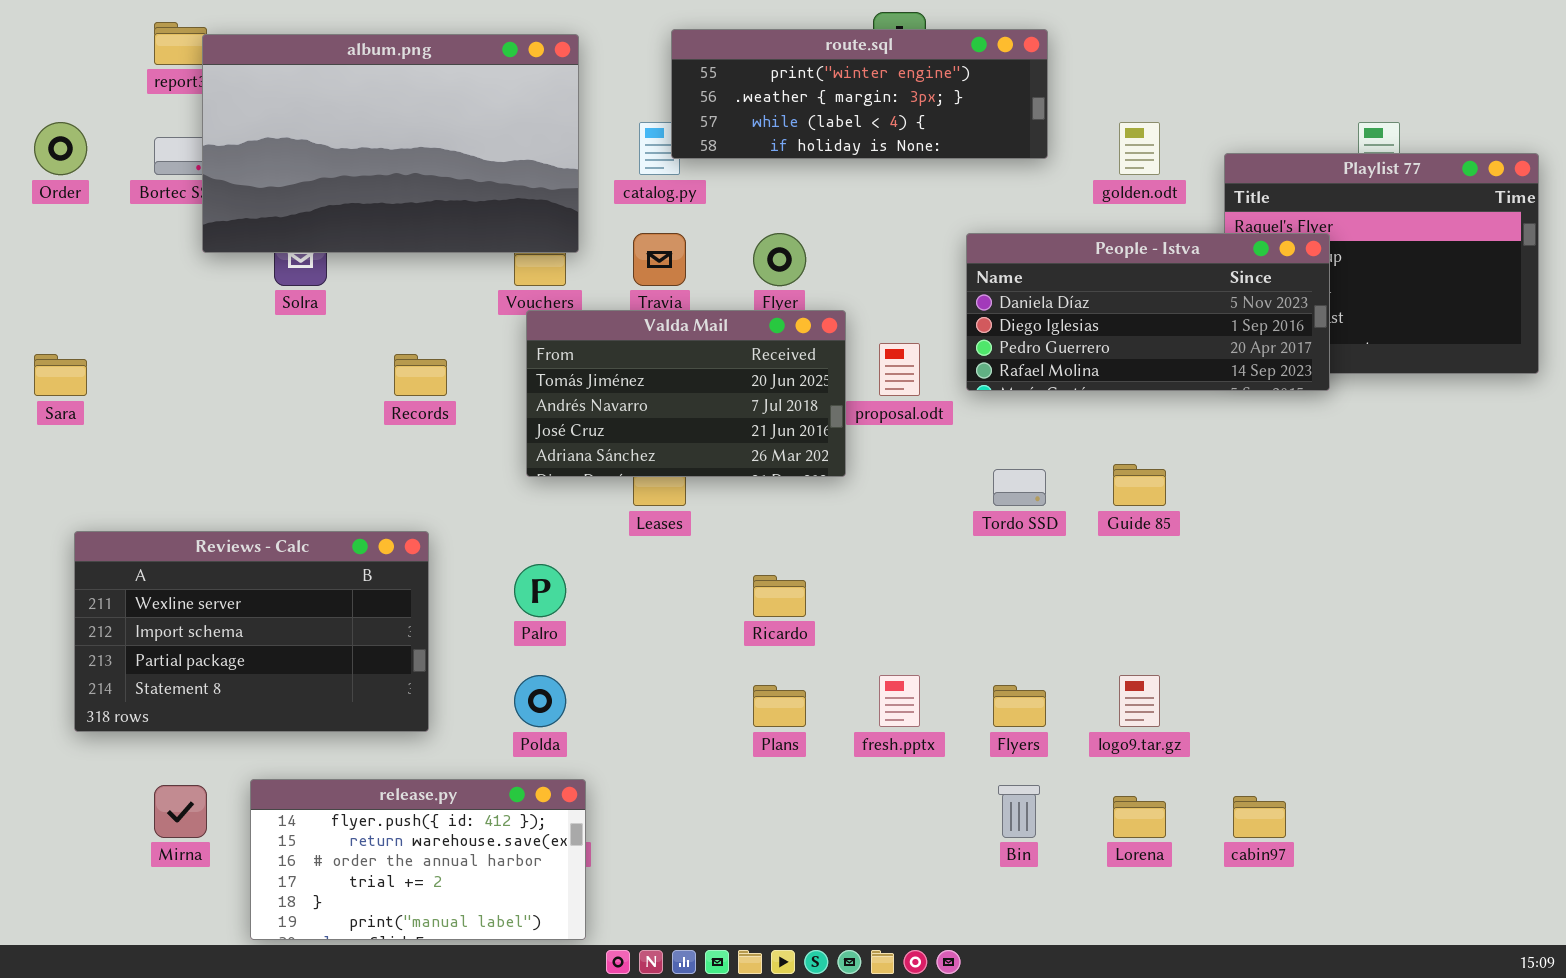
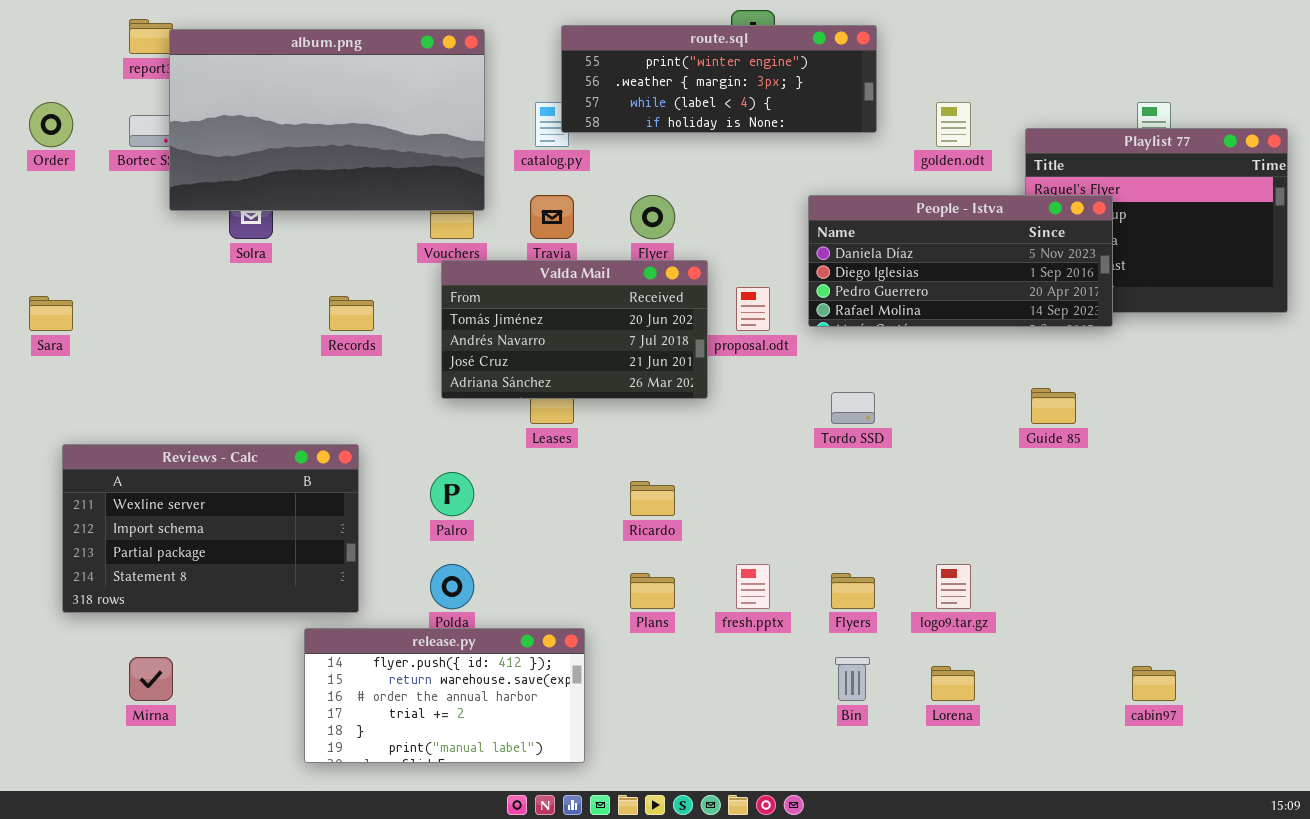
Guide 85: [1113,464,1166,506] -> [1031,388,1076,424], moved
release.py: [250,779,586,940] -> [304,628,585,763], moved
cabin97: [1233,796,1286,838] -> [1132,666,1176,701], moved

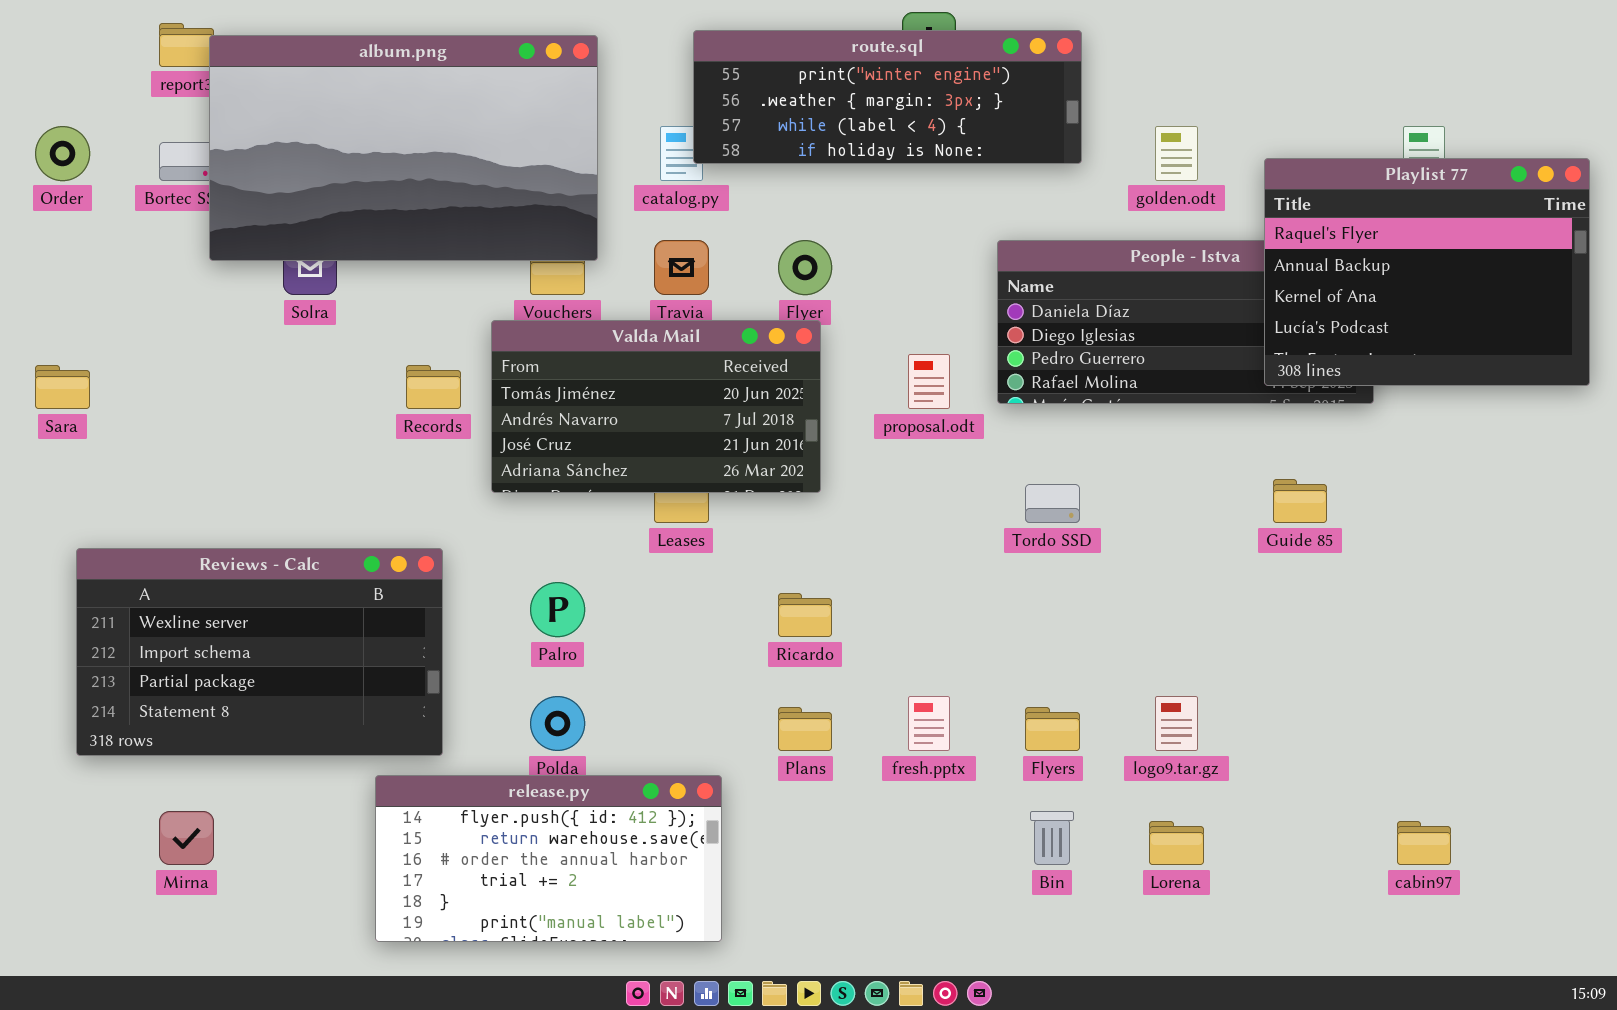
Playlist 77: [1025,128,1288,313] -> [1264,158,1590,386], raised
Valda Mail: [441,260,708,399] -> [491,320,821,493], moved

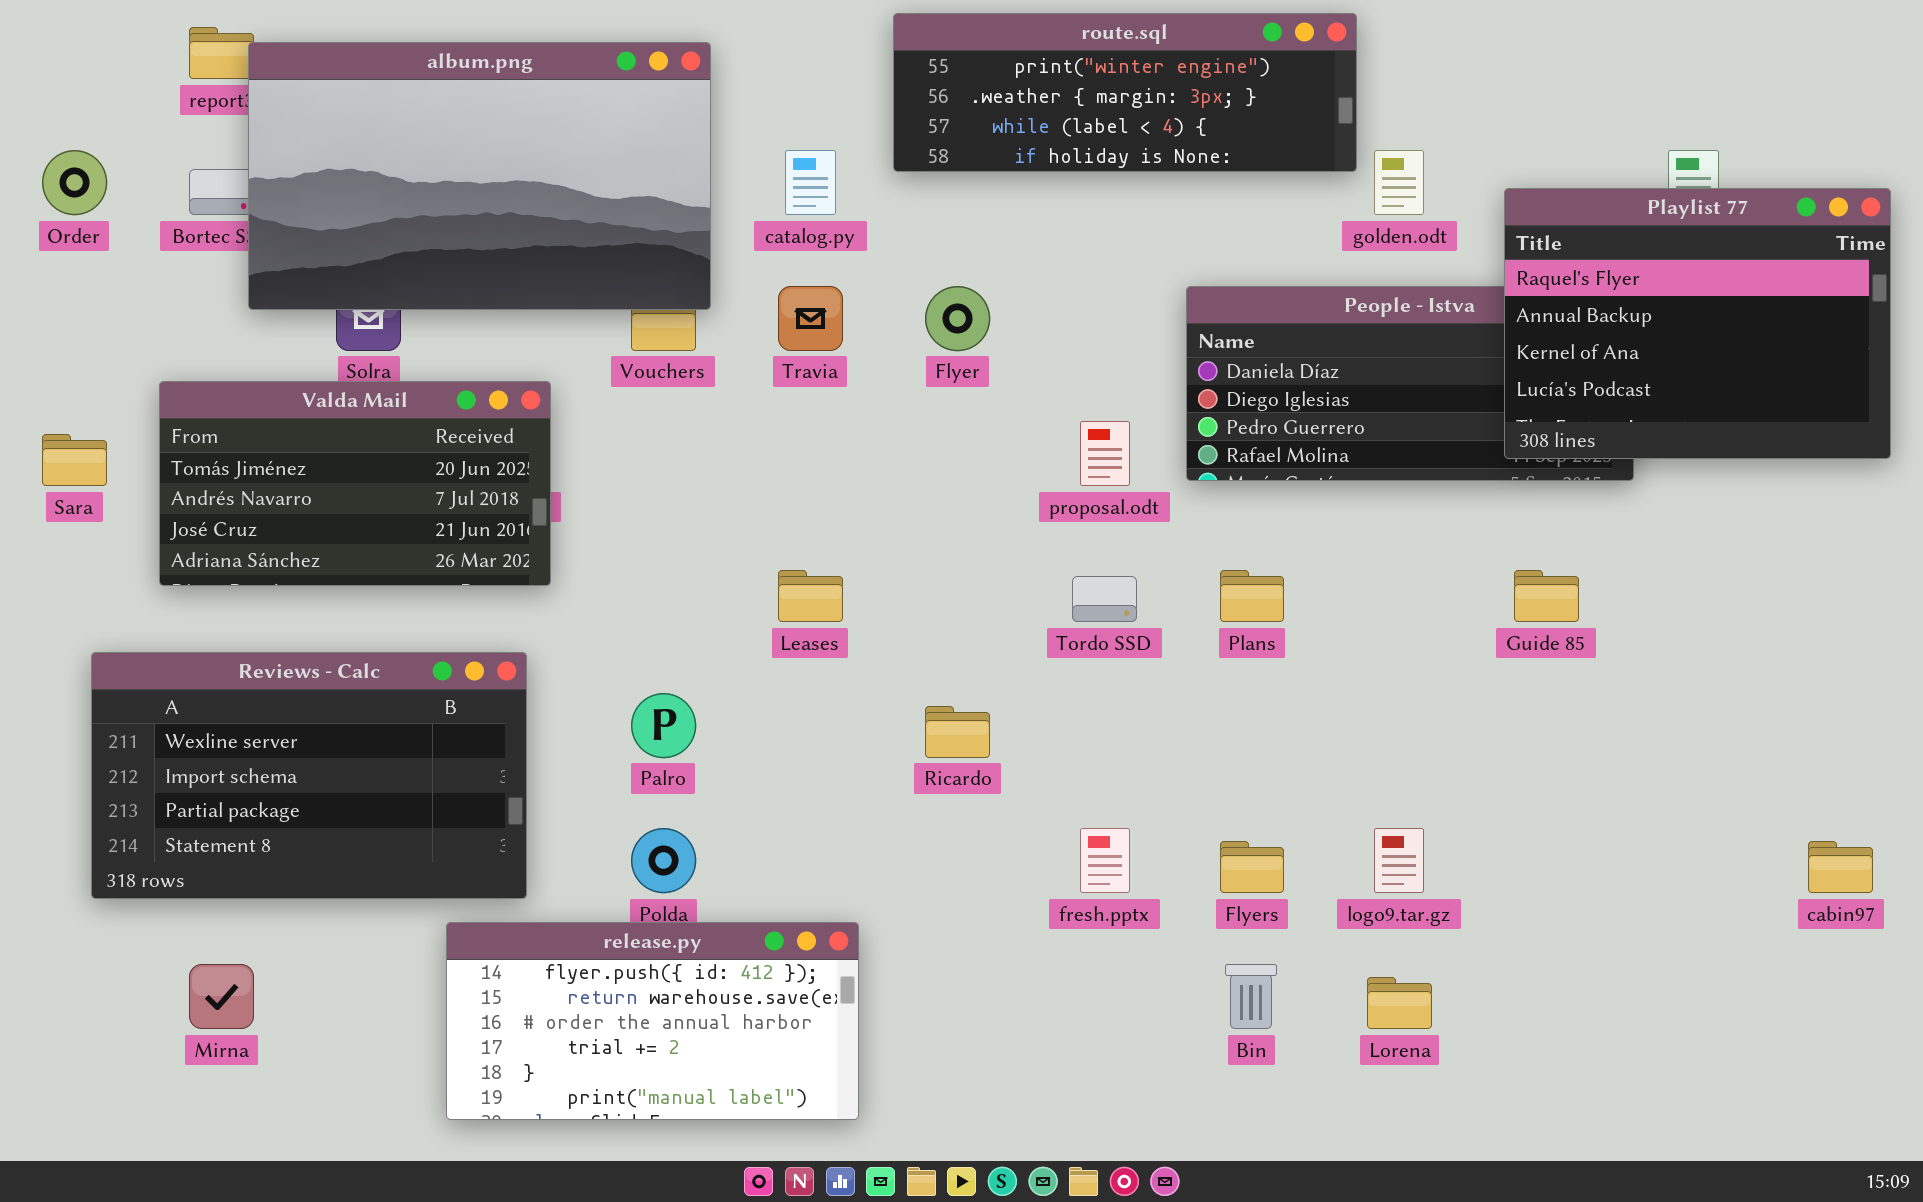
route.sql: [693,30,1082,164] -> [893,13,1357,172], moved
Valda Mail: [491,320,821,493] -> [159,381,551,586], moved
Tordo SSD: [1025,484,1080,523] -> [1072,576,1137,622], moved
Plans: [778,707,832,751] -> [1220,570,1284,622], moved
cabin97: [1397,821,1451,865] -> [1808,841,1873,893], moved

